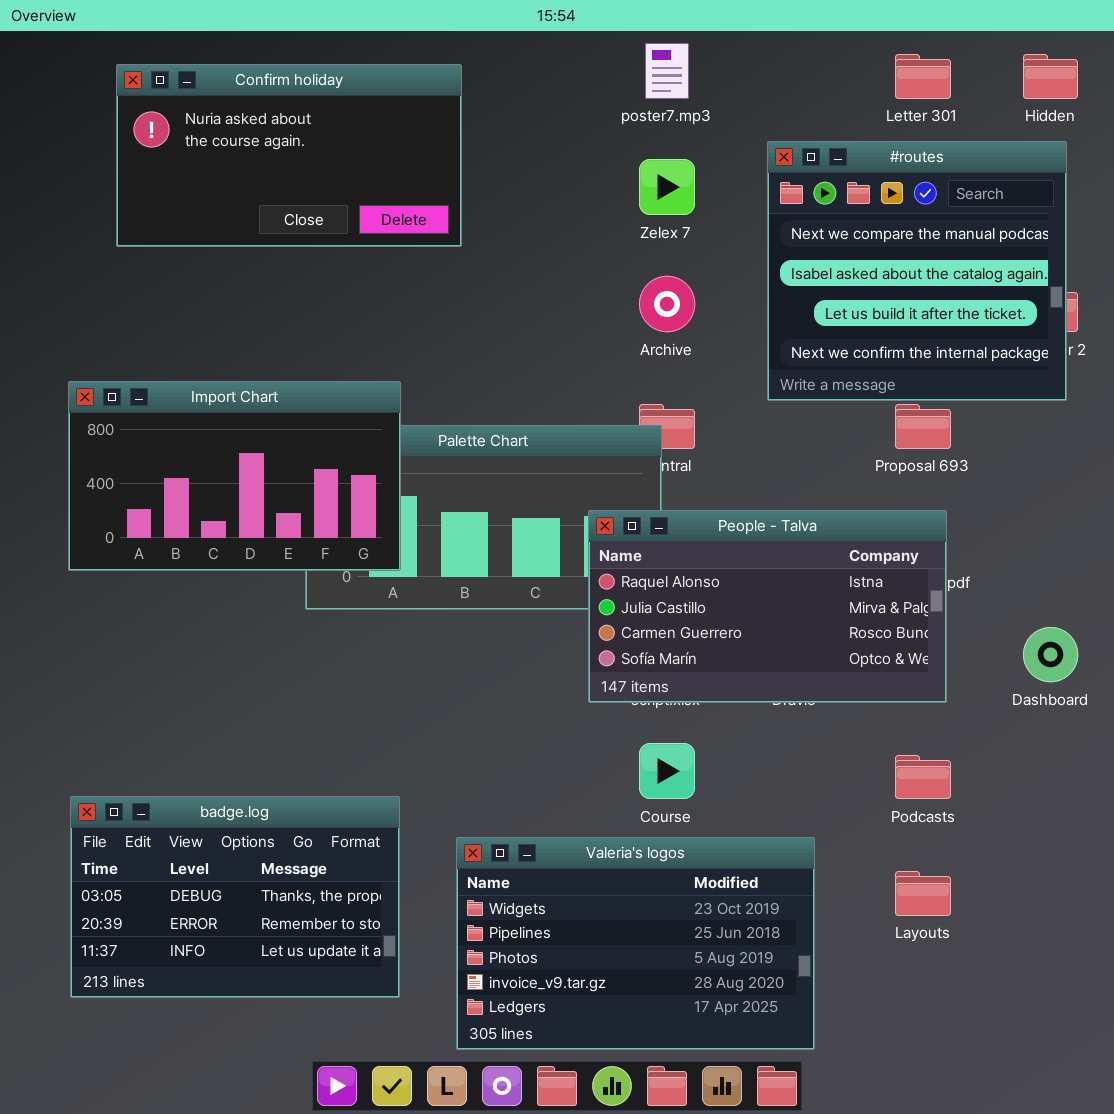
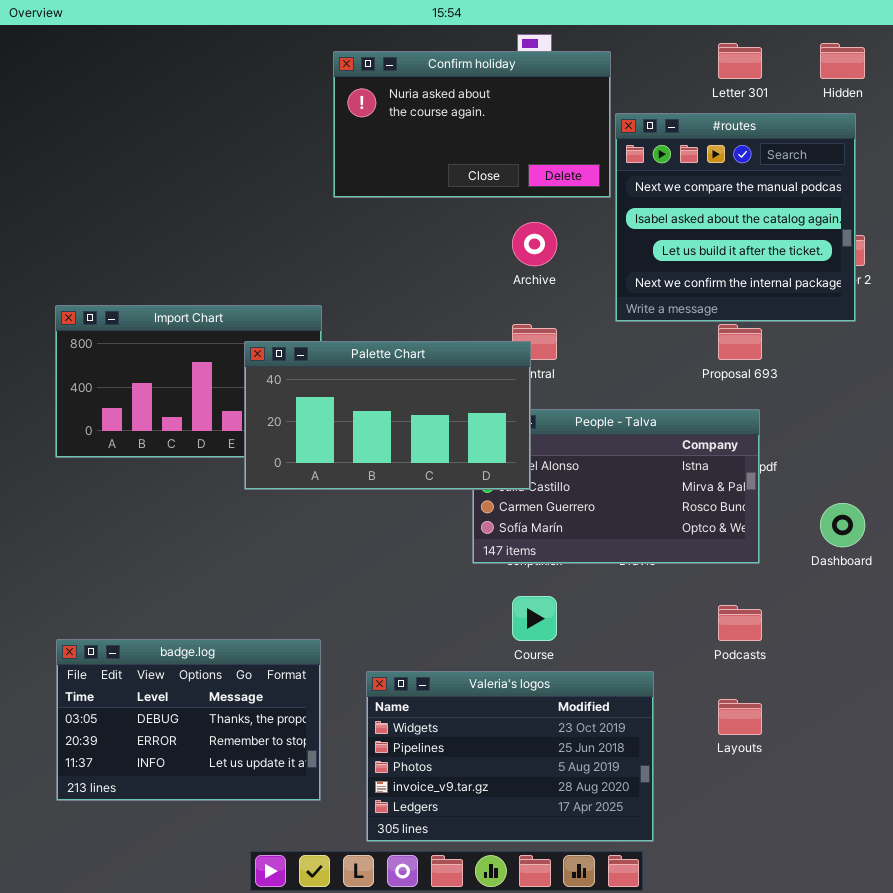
Confirm holiday: [116,64,462,247] -> [333,51,611,198], moved
Palette Chart: [305,425,662,610] -> [244,341,531,490], raised

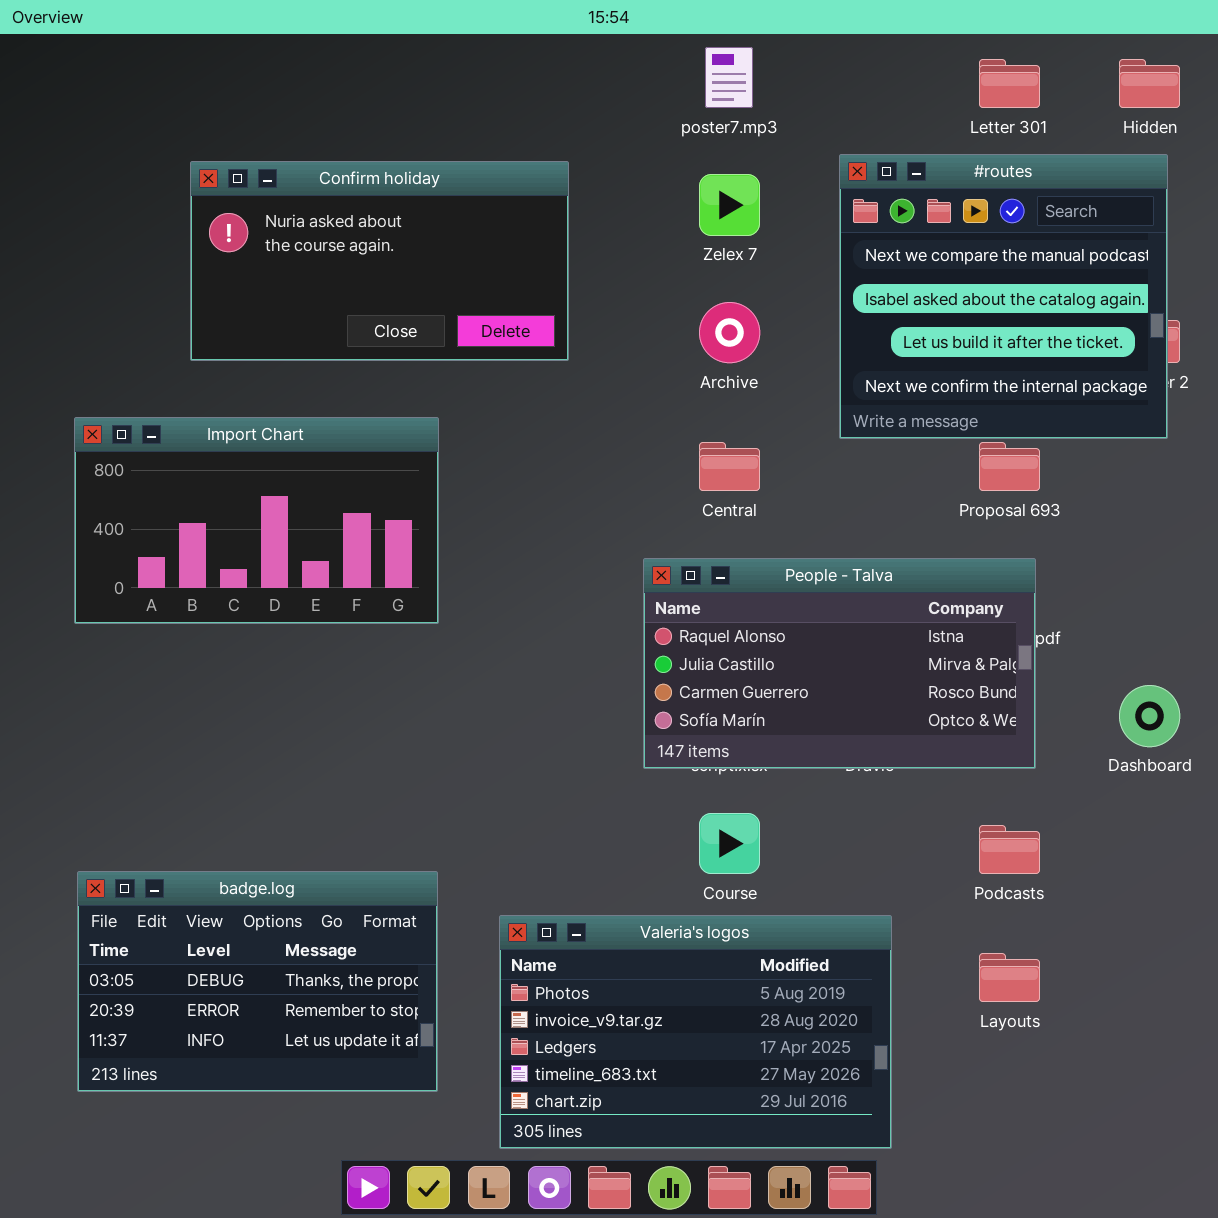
Confirm holiday: [333,51,611,198] -> [190,161,569,361], moved
Palette Chart: [244,341,531,490] -> none, closed
Valeria's logos: [366,671,654,842] -> [499,915,892,1149], scrolled down 2 rows

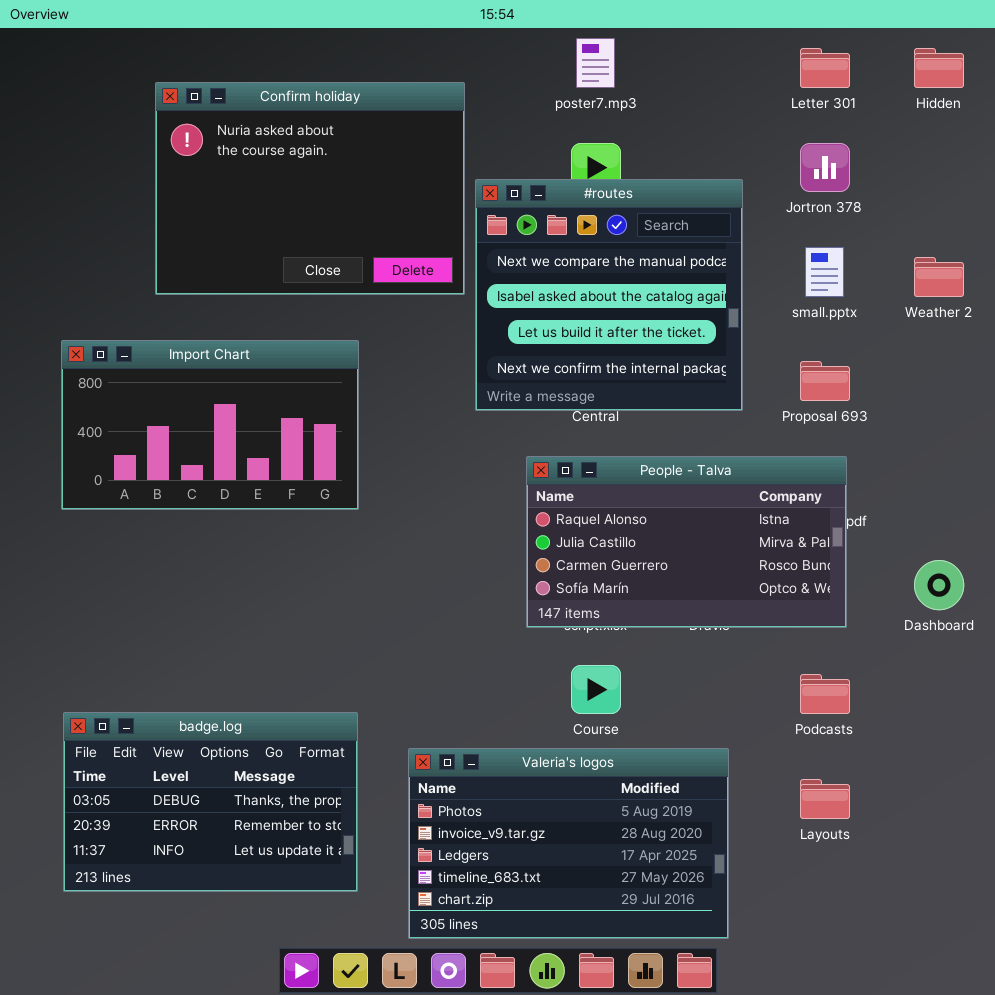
#routes: [839,154,1168,439] -> [475,179,743,411], moved
Confirm holiday: [190,161,569,361] -> [155,82,465,295], resized

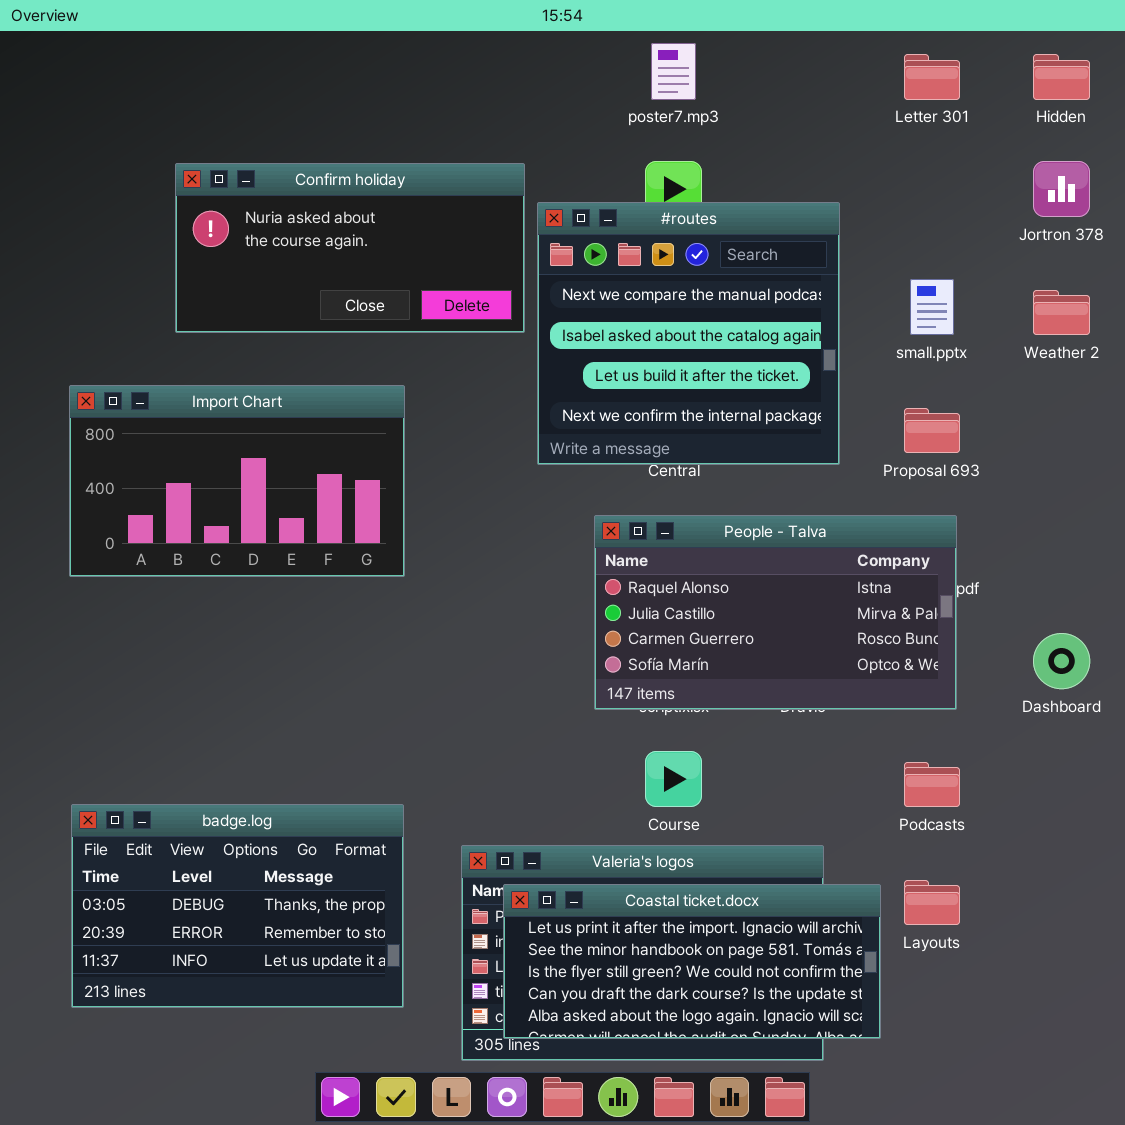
Confirm holiday: [155,82,465,295] -> [175,163,525,333], resized
Jortron 378: [800,143,850,192] -> [1033,161,1090,217], moved
Coastal ticket.docx: none -> [503,884,881,1039], opened

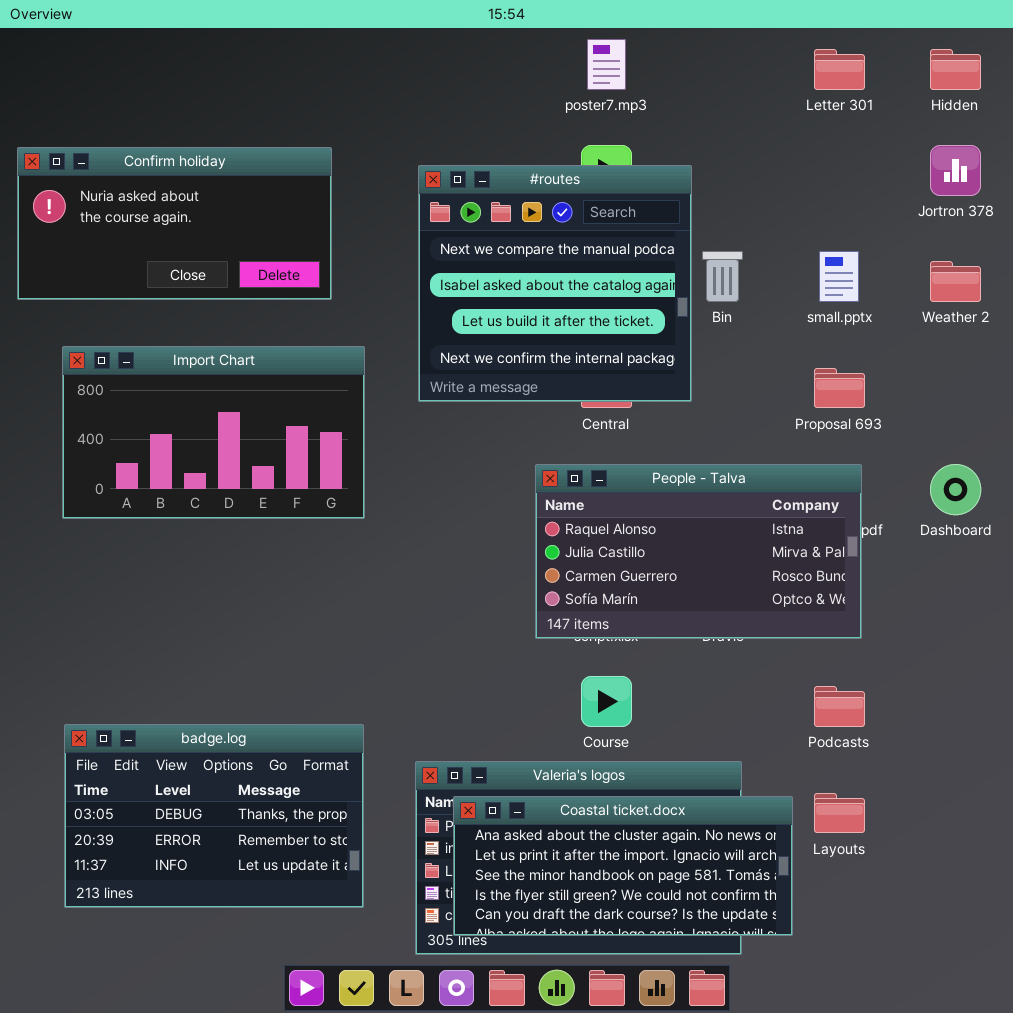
Confirm holiday: [175,163,525,333] -> [17,147,332,300], moved
#routes: [537,202,840,465] -> [418,165,692,402], moved
Dashboard: [1033,633,1090,689] -> [930,464,981,515], moved
Coastal ticket.docx: [503,884,881,1039] -> [453,796,793,936], scrolled up 1 row

